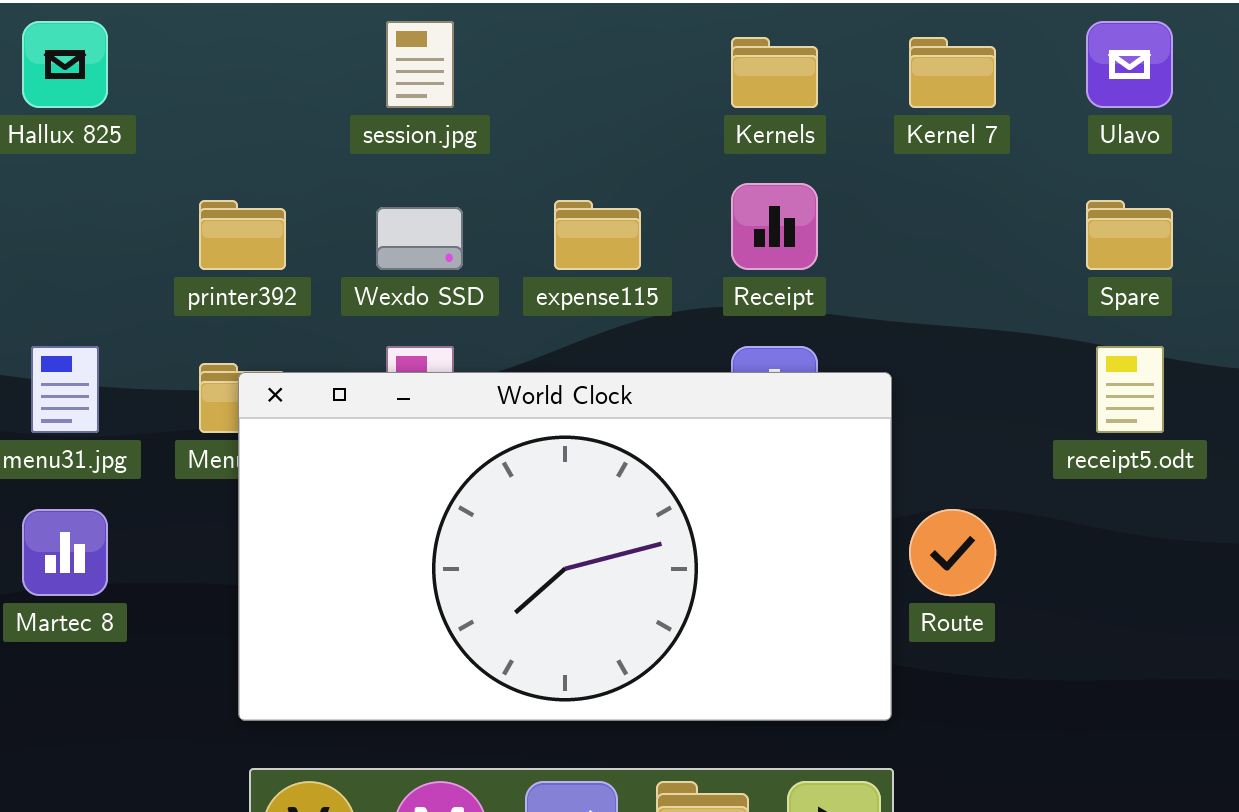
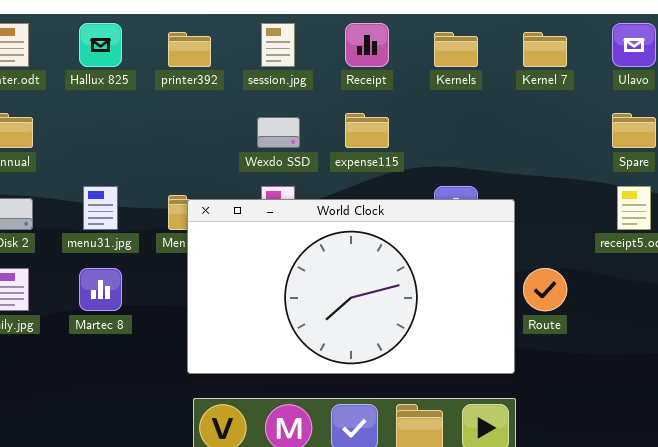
Receipt: [731,183,818,270] -> [345,23,389,67], moved
printer392: [199,200,286,270] -> [168,32,211,67], moved

